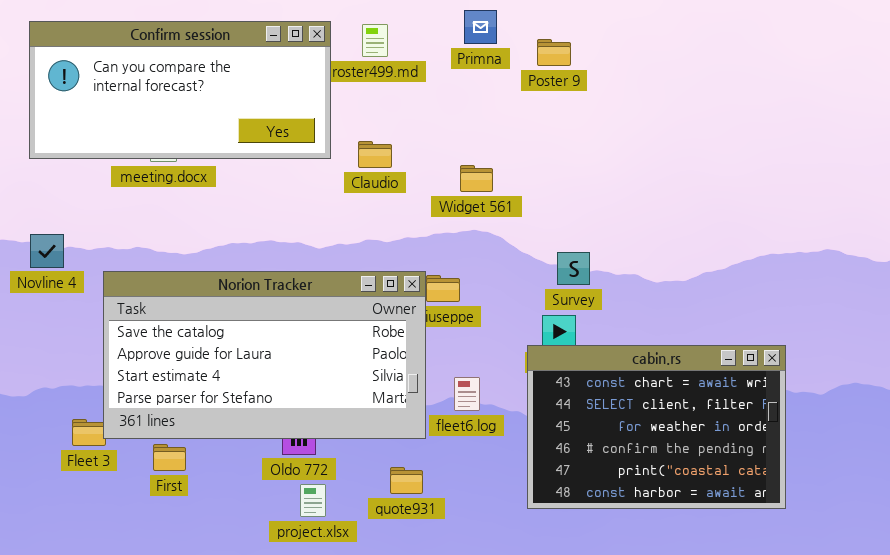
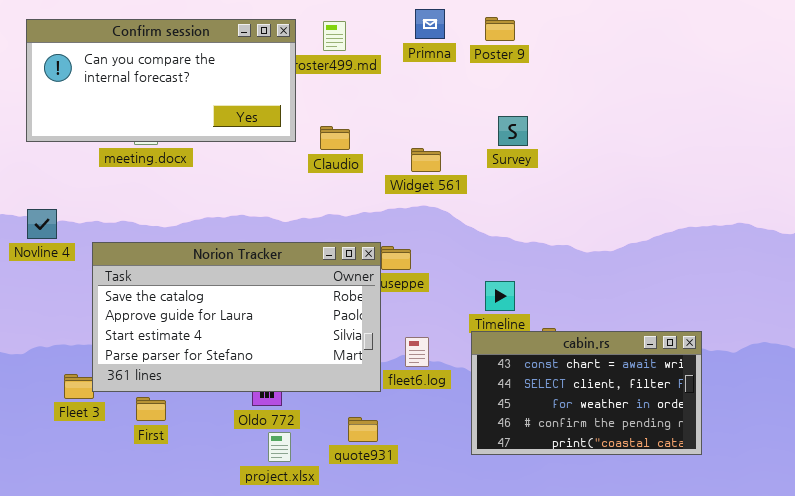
Poster 9: [537,39,571,66] -> [485,17,515,41], moved
Survey: [557,252,590,285] -> [498,116,528,146], moved
cabin.rs: [527,345,786,509] -> [471,331,702,455], resized

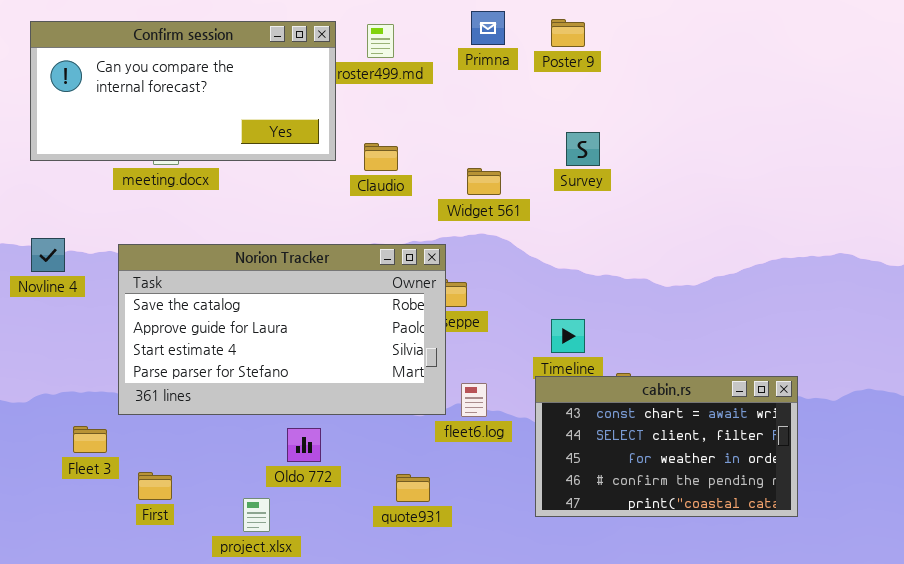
Norion Tracker: [92,242,381,392] -> [118,244,446,415], moved
First: [136,397,166,421] -> [138,472,172,500], moved
project.xlsx: [268,432,291,462] -> [243,498,270,532], moved

